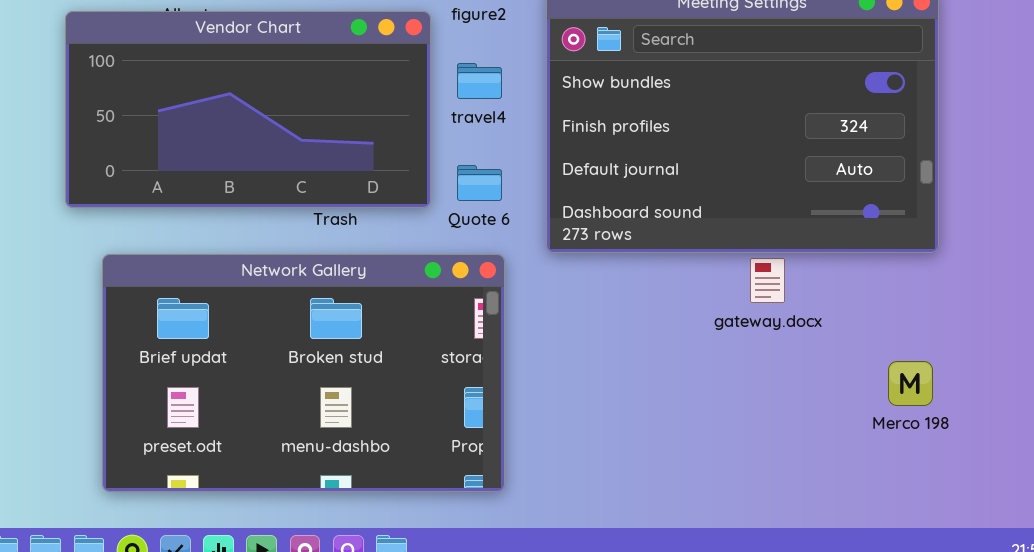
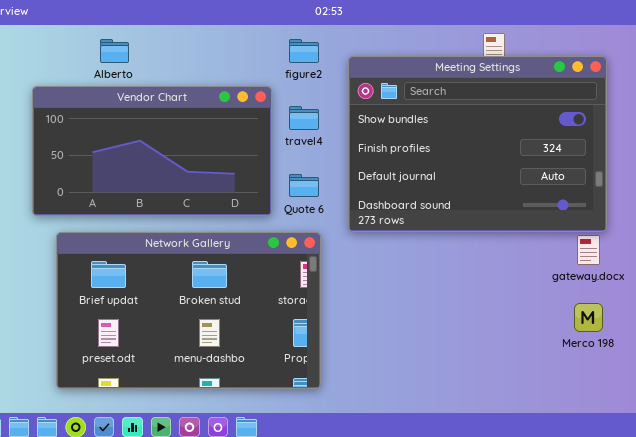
Vendor Chart: [65,11,431,208] -> [32,86,272,216], moved
gateway.docx: [750,258,785,303] -> [577,235,600,265], moved

